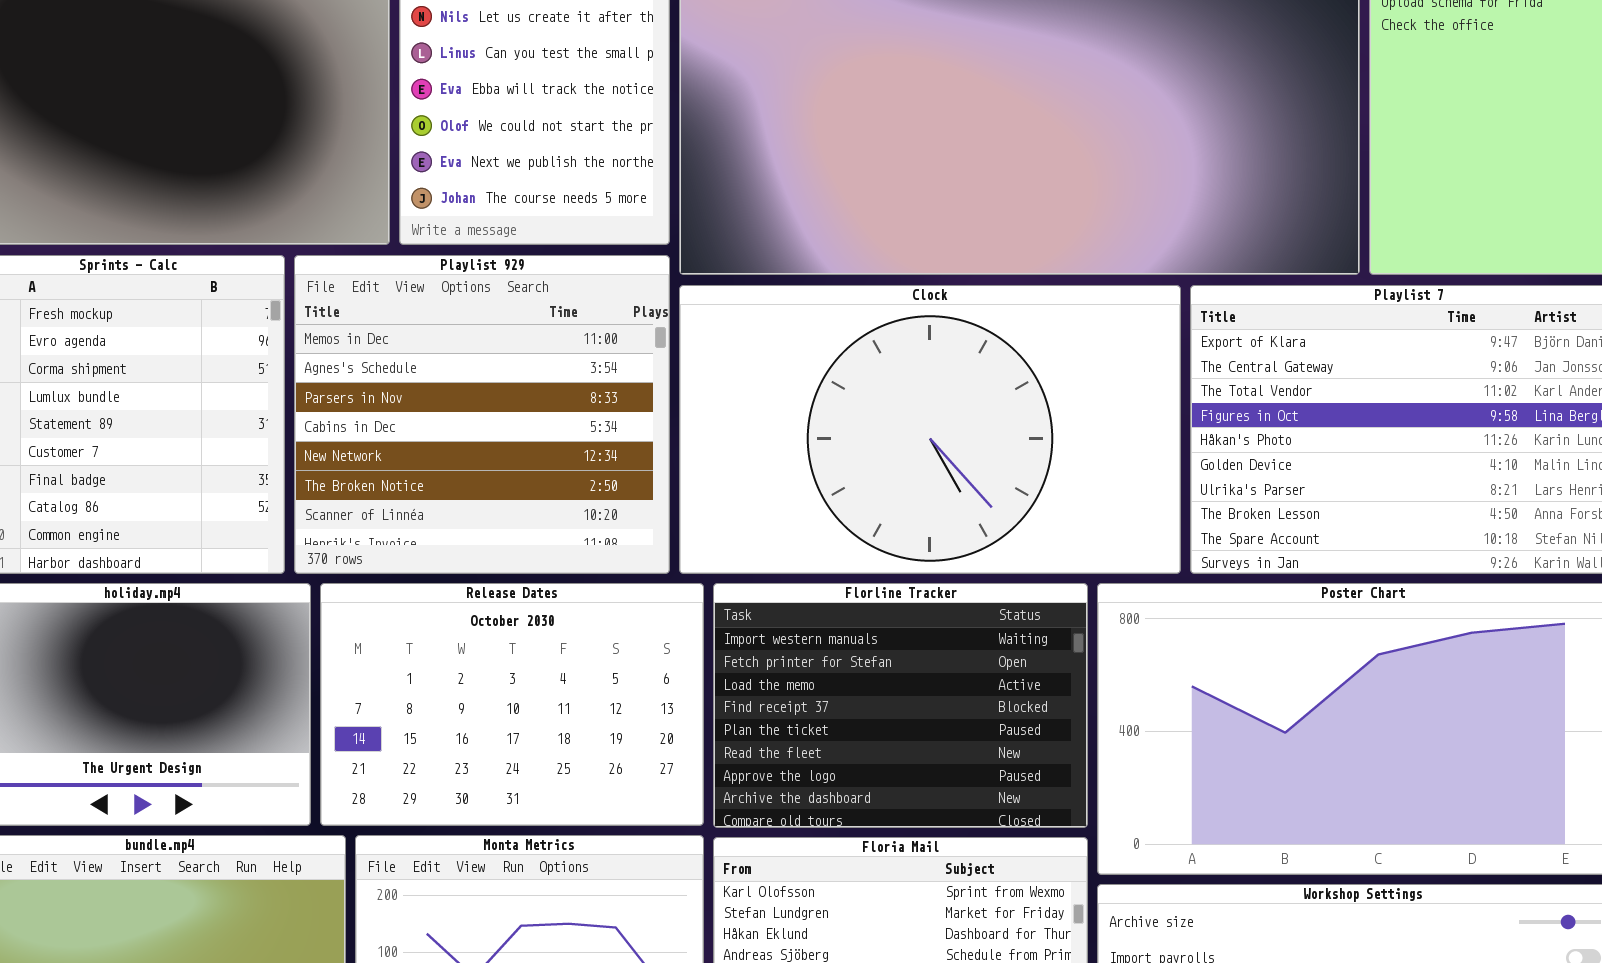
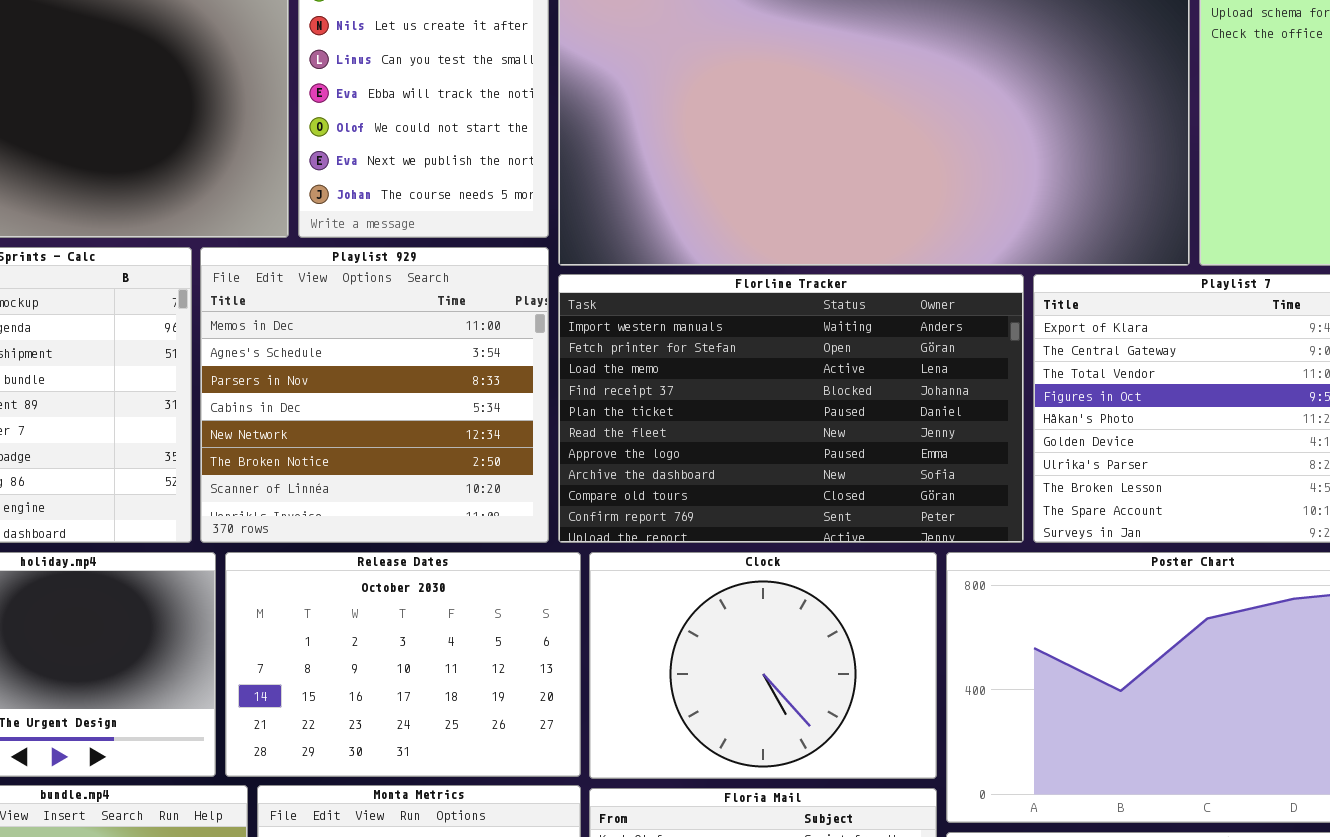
Clock: [679,285,1181,574] -> [589,552,937,779], moved, resized
Florline Tracker: [713,583,1088,828] -> [558,274,1024,543], moved, resized

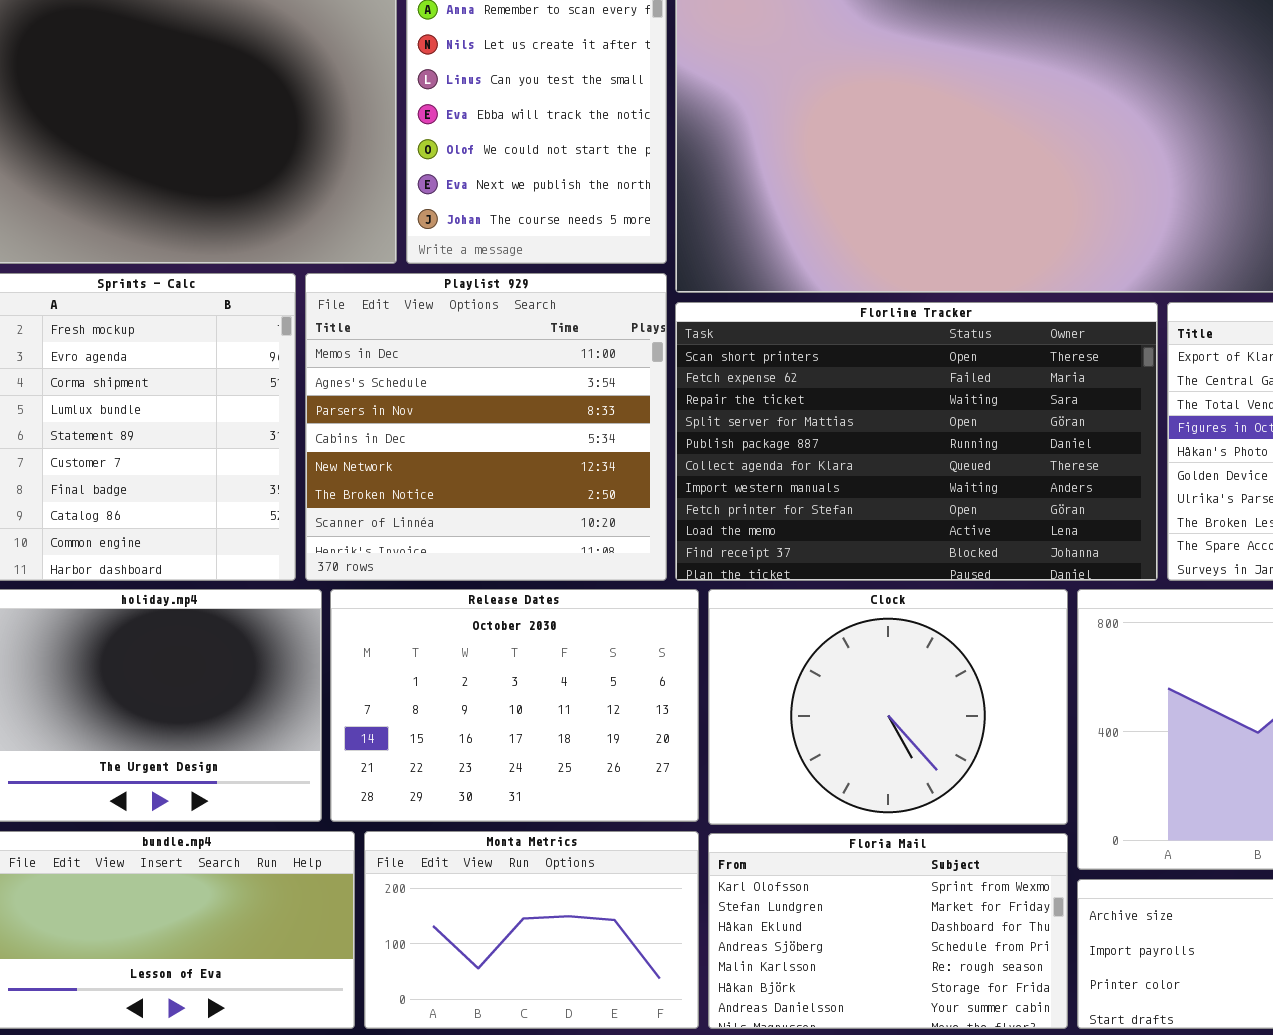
Florline Tracker: [558,274,1024,543] -> [675,302,1158,581], scrolled up 6 rows

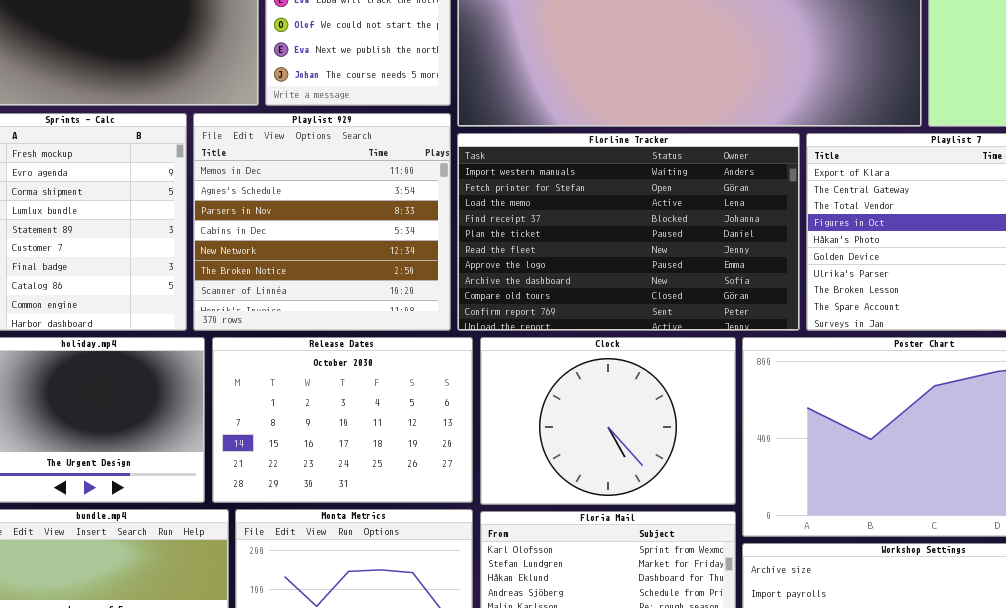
Florline Tracker: [675,302,1158,581] -> [457,133,800,331], scrolled down 6 rows

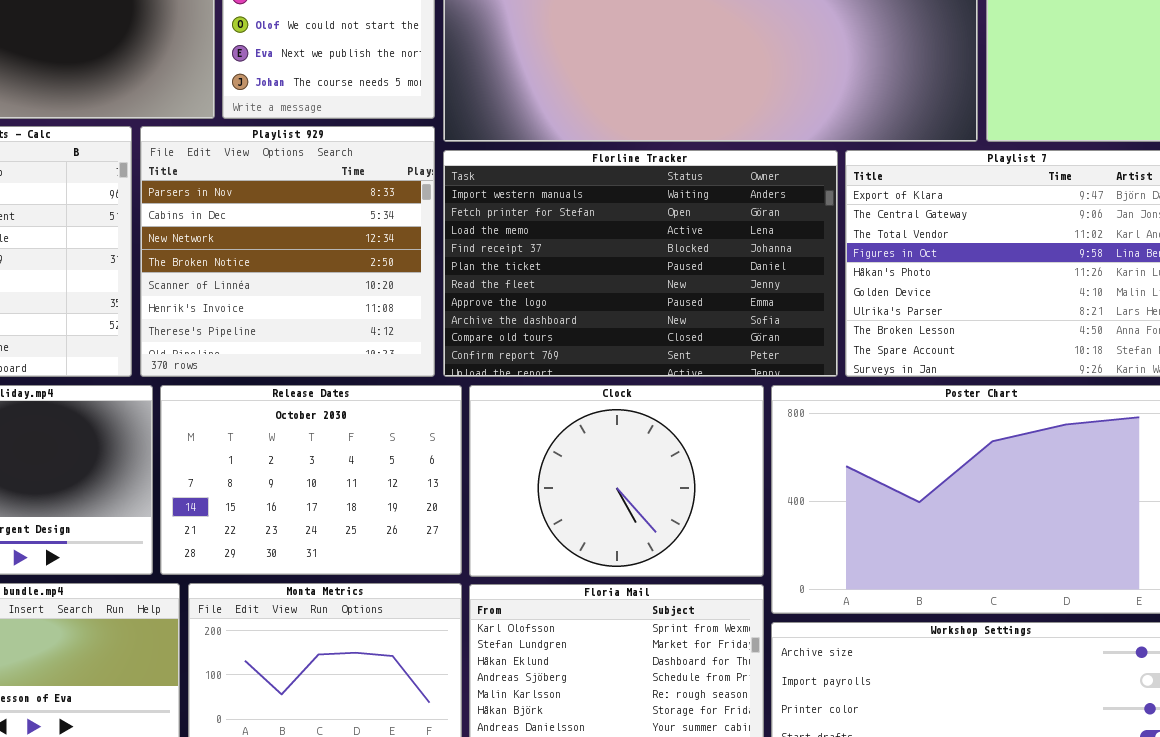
Playlist 929: [193,113,451,331] -> [140,126,435,377], scrolled down 2 rows

